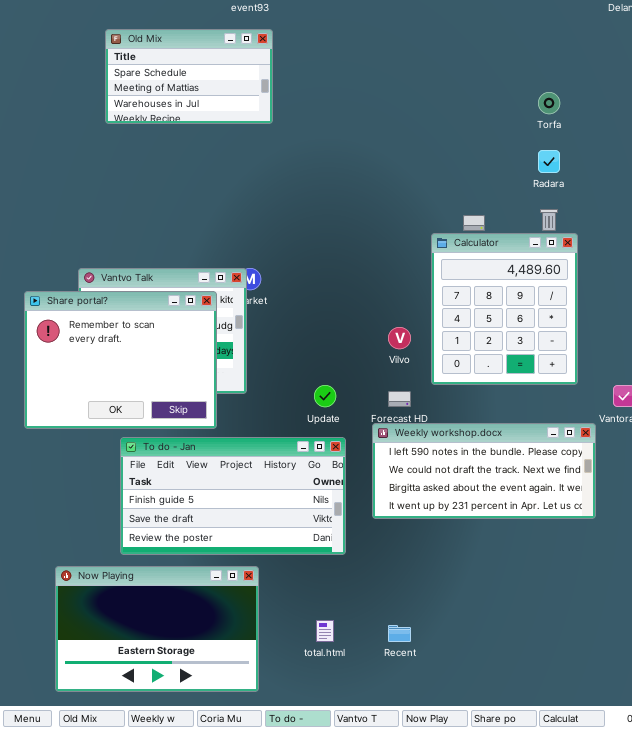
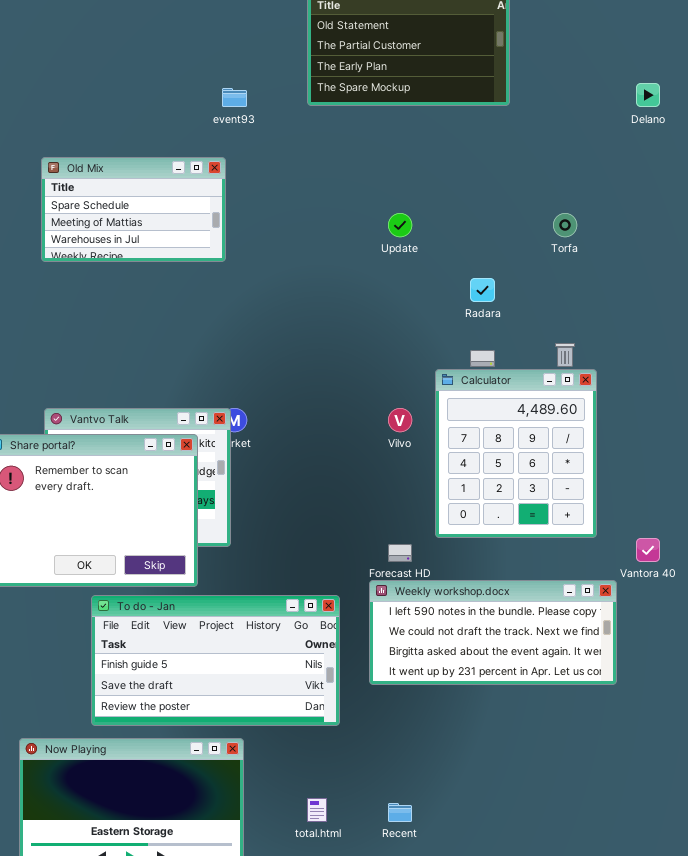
Old Mix: [105,29,273,124] -> [41,157,226,262], moved
Radara: [538,150,560,173] -> [470,278,495,302], moved
Vilvo: [388,327,411,349] -> [388,408,412,432], moved
Update: [314,385,336,407] -> [388,213,412,237], moved

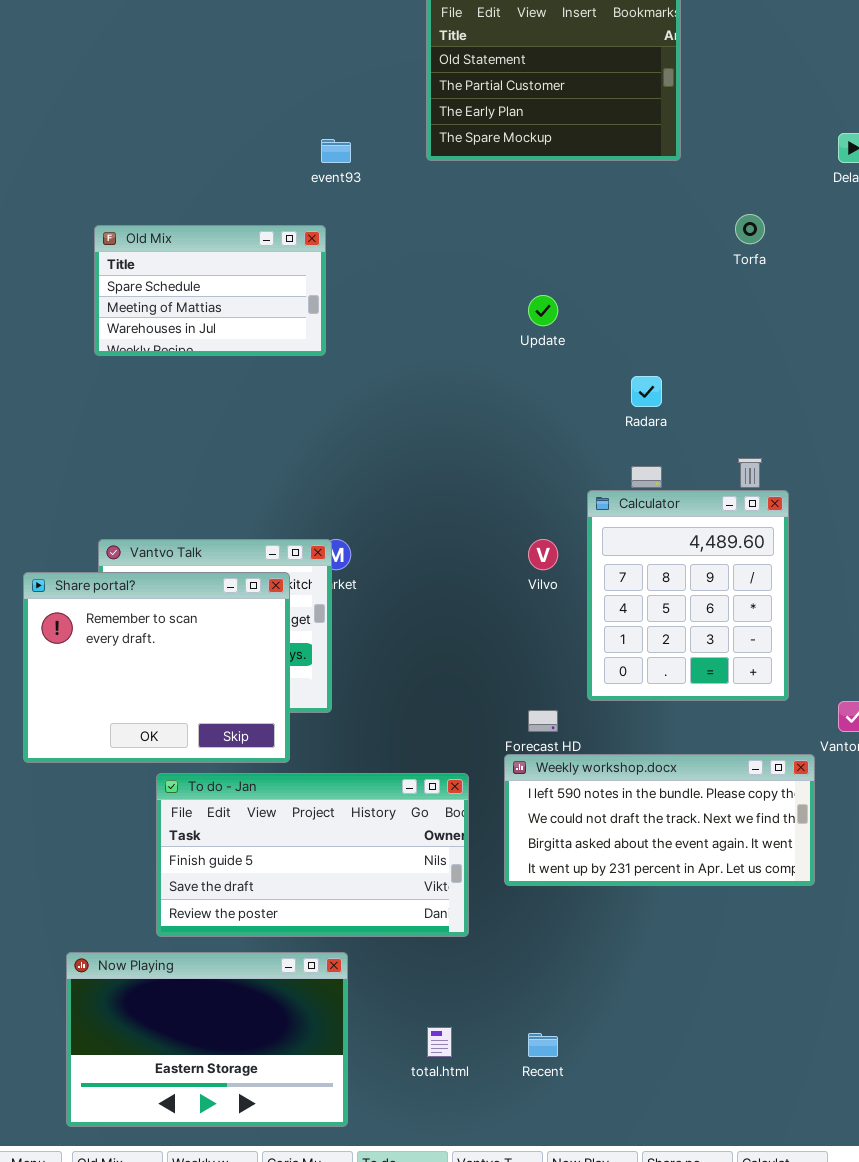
Torfa: [553,213,577,237] -> [735,214,765,244], moved

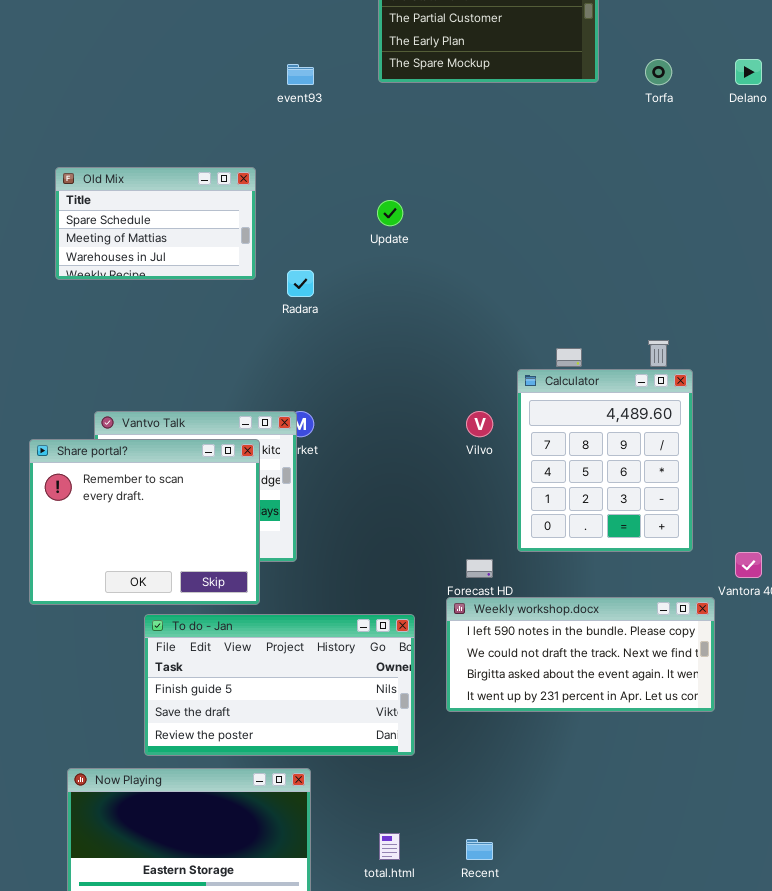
Torfa: [735,214,765,244] -> [645,59,672,85], moved
Old Mix: [94,225,326,356] -> [55,167,256,280], moved
Update: [528,295,558,326] -> [377,200,403,226], moved
Radara: [631,376,662,407] -> [287,270,314,297], moved

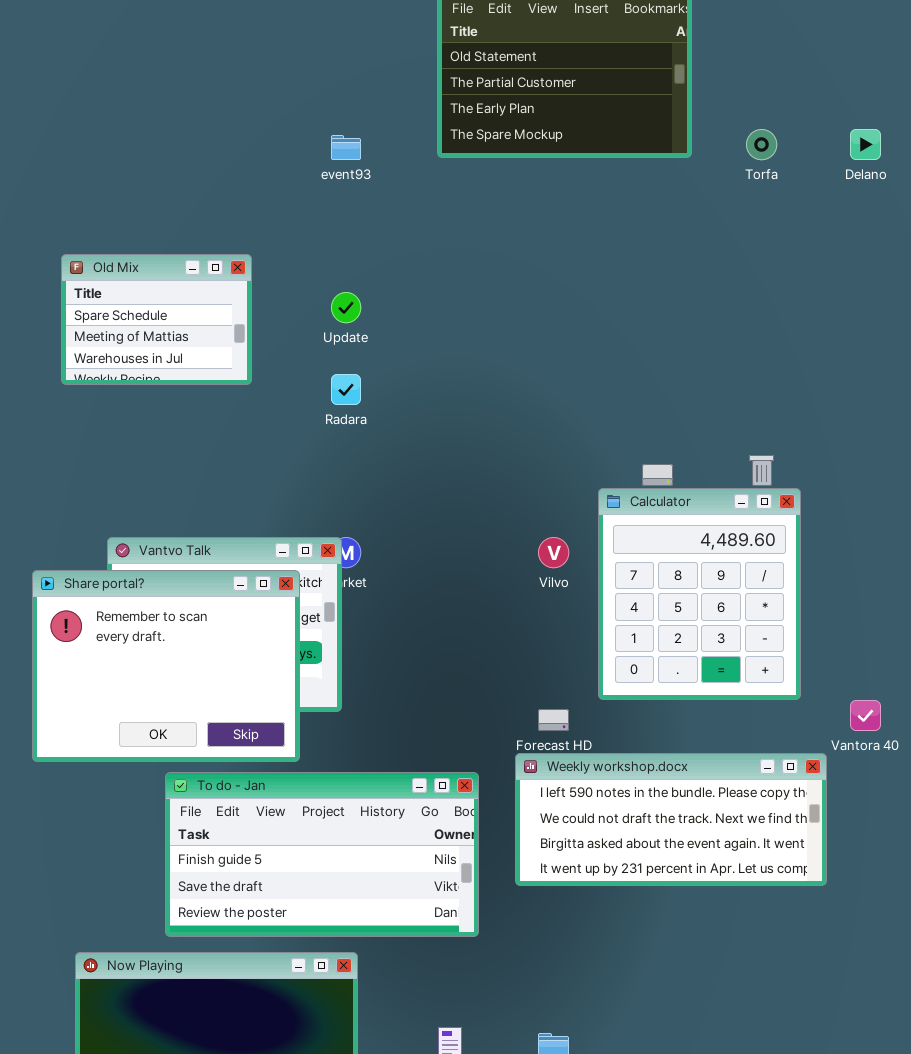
Old Mix: [55,167,256,280] -> [61,254,252,385], resized
Update: [377,200,403,226] -> [331,292,361,323], moved

